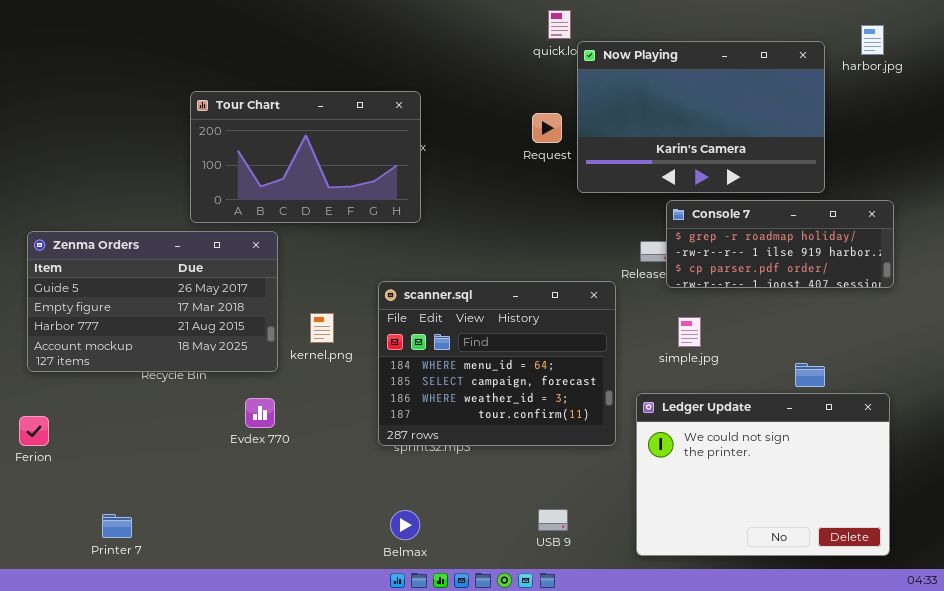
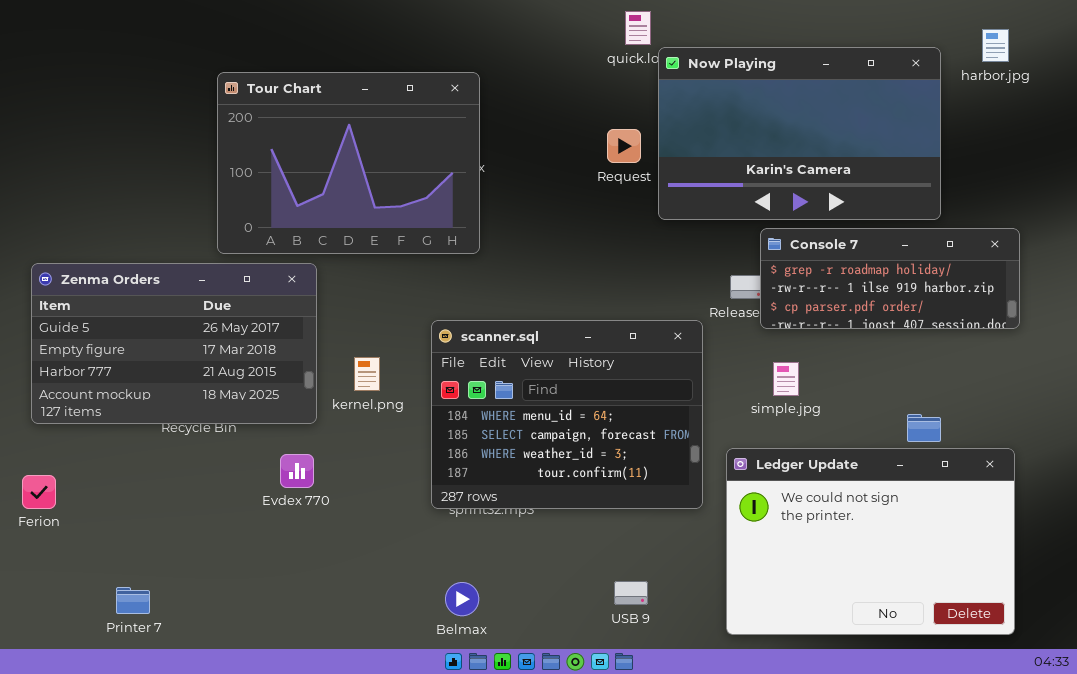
Tour Chart: [190,91,421,223] -> [217,72,480,254], resized

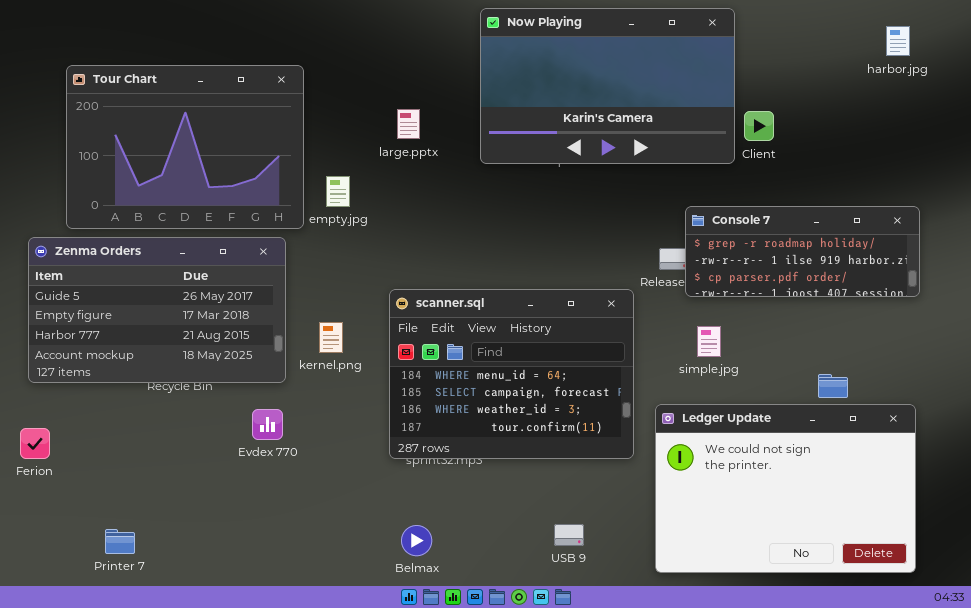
Now Playing: [658,47,941,220] -> [480,8,735,164], moved
Tour Chart: [217,72,480,254] -> [66,65,304,229], moved

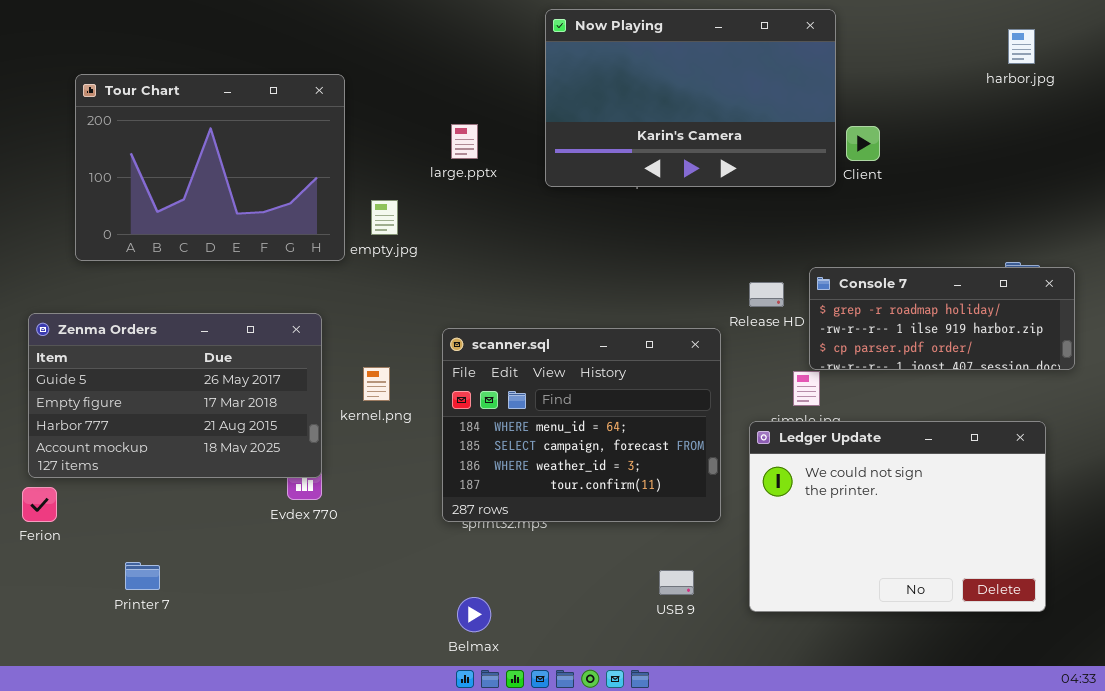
Console 7: [685,206,920,297] -> [809,267,1075,370], moved
Zenma Orders: [28,237,286,383] -> [28,313,322,478], moved
Ledger Update: [655,404,916,573] -> [749,421,1046,612], moved
USB 9: [554,524,584,546] -> [659,570,694,595], moved
Printer 7: [105,529,135,554] -> [125,562,160,590], moved

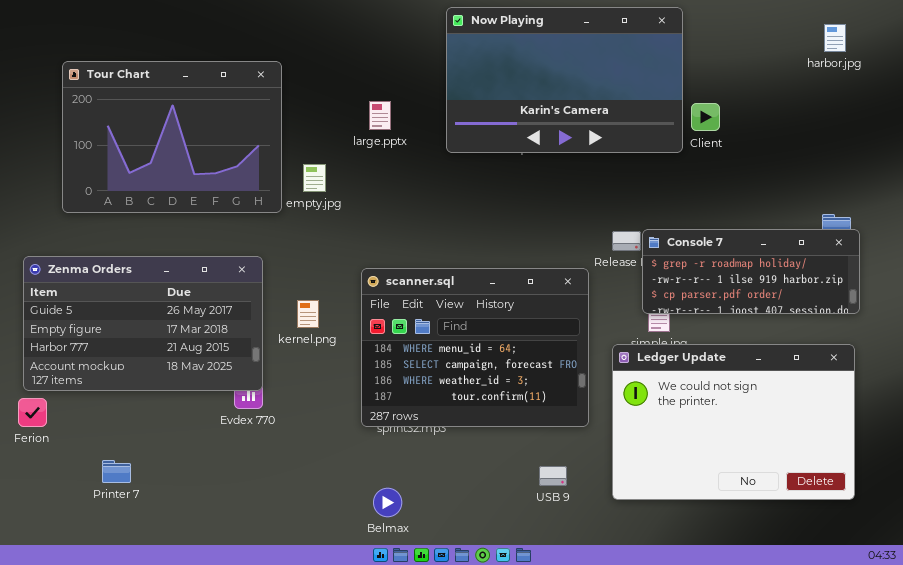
Console 7: [809,267,1075,370] -> [642,229,860,314], moved

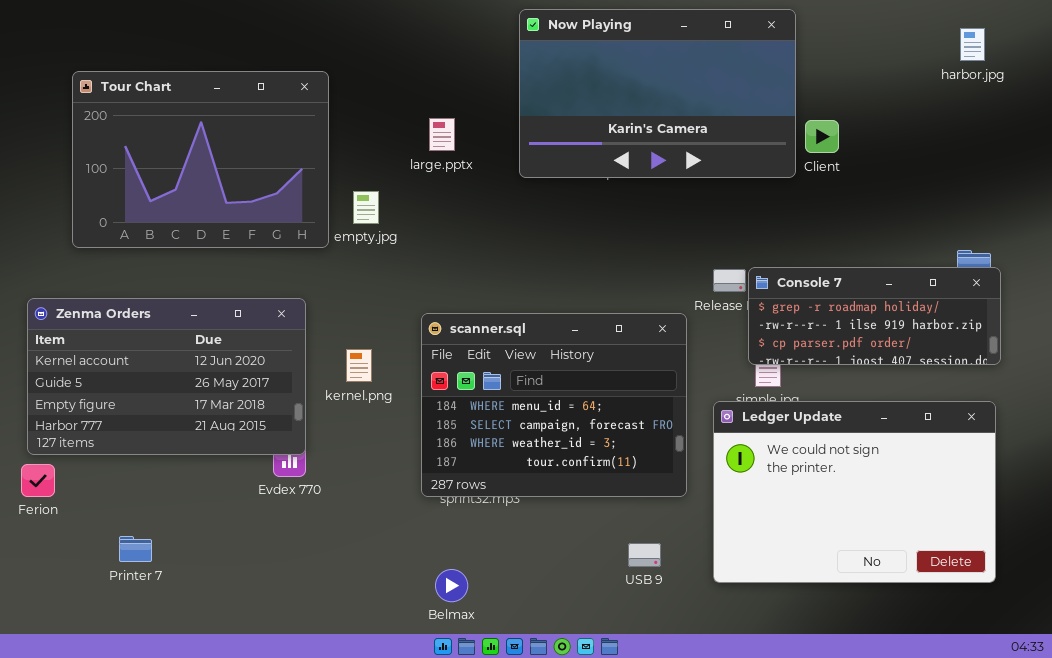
Zenma Orders: [23,256,263,391] -> [27,298,306,455], scrolled up 1 row

